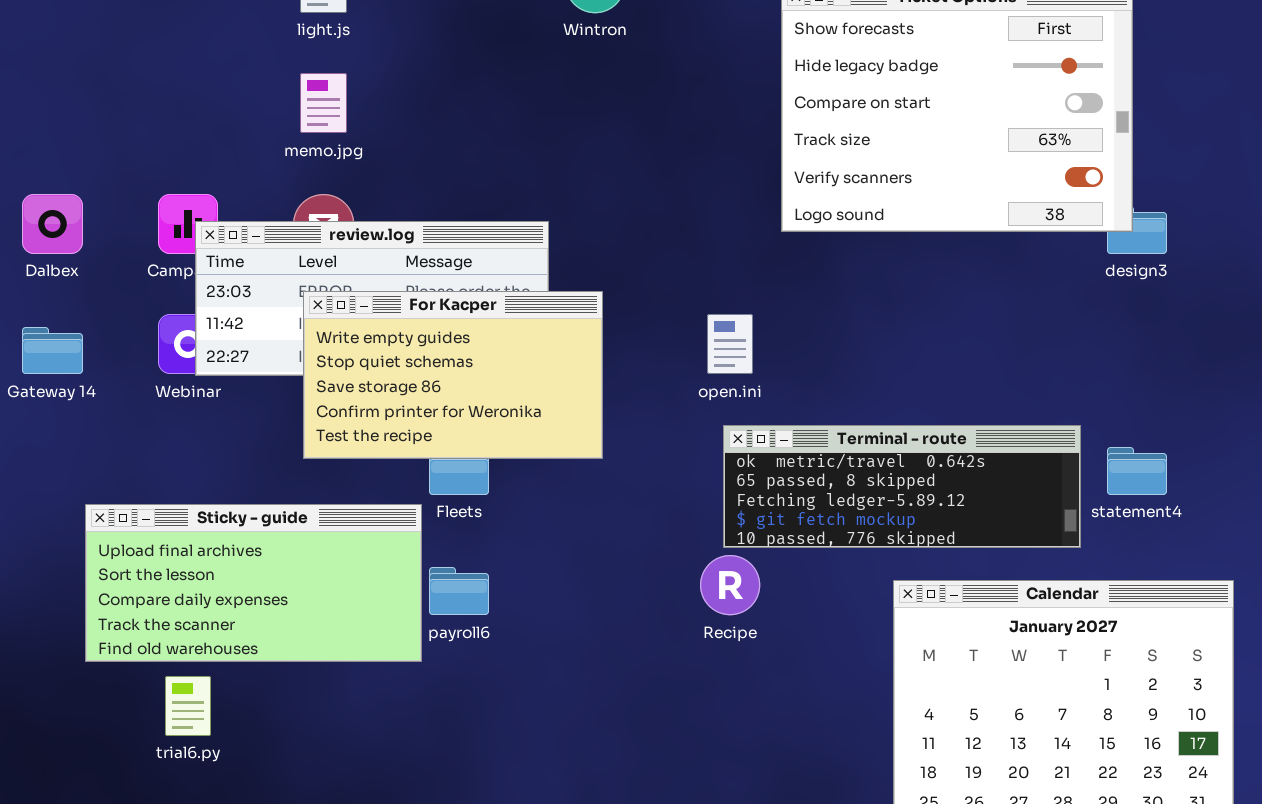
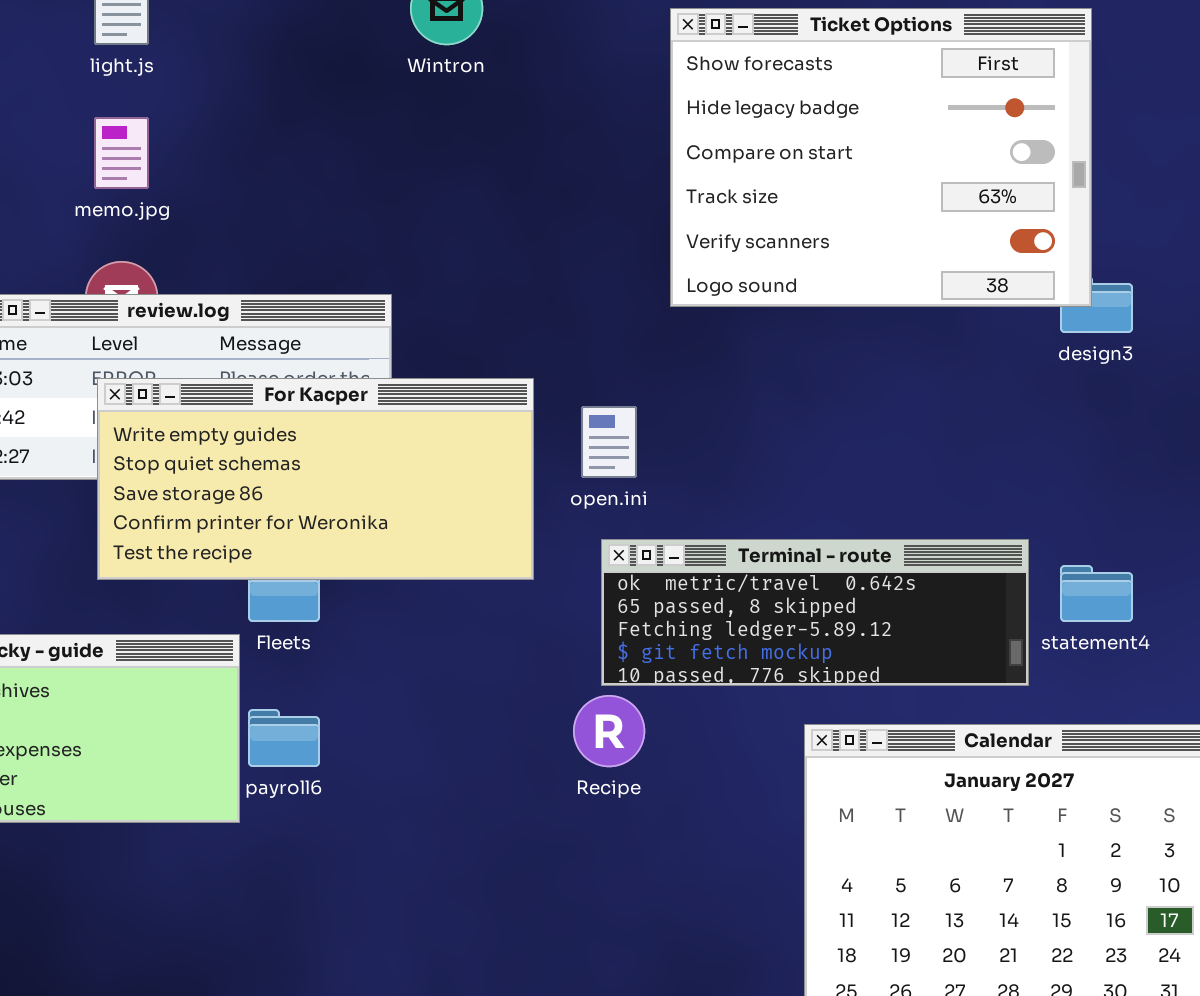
For Kacper: [303,291,603,459] -> [97,378,534,580], resized

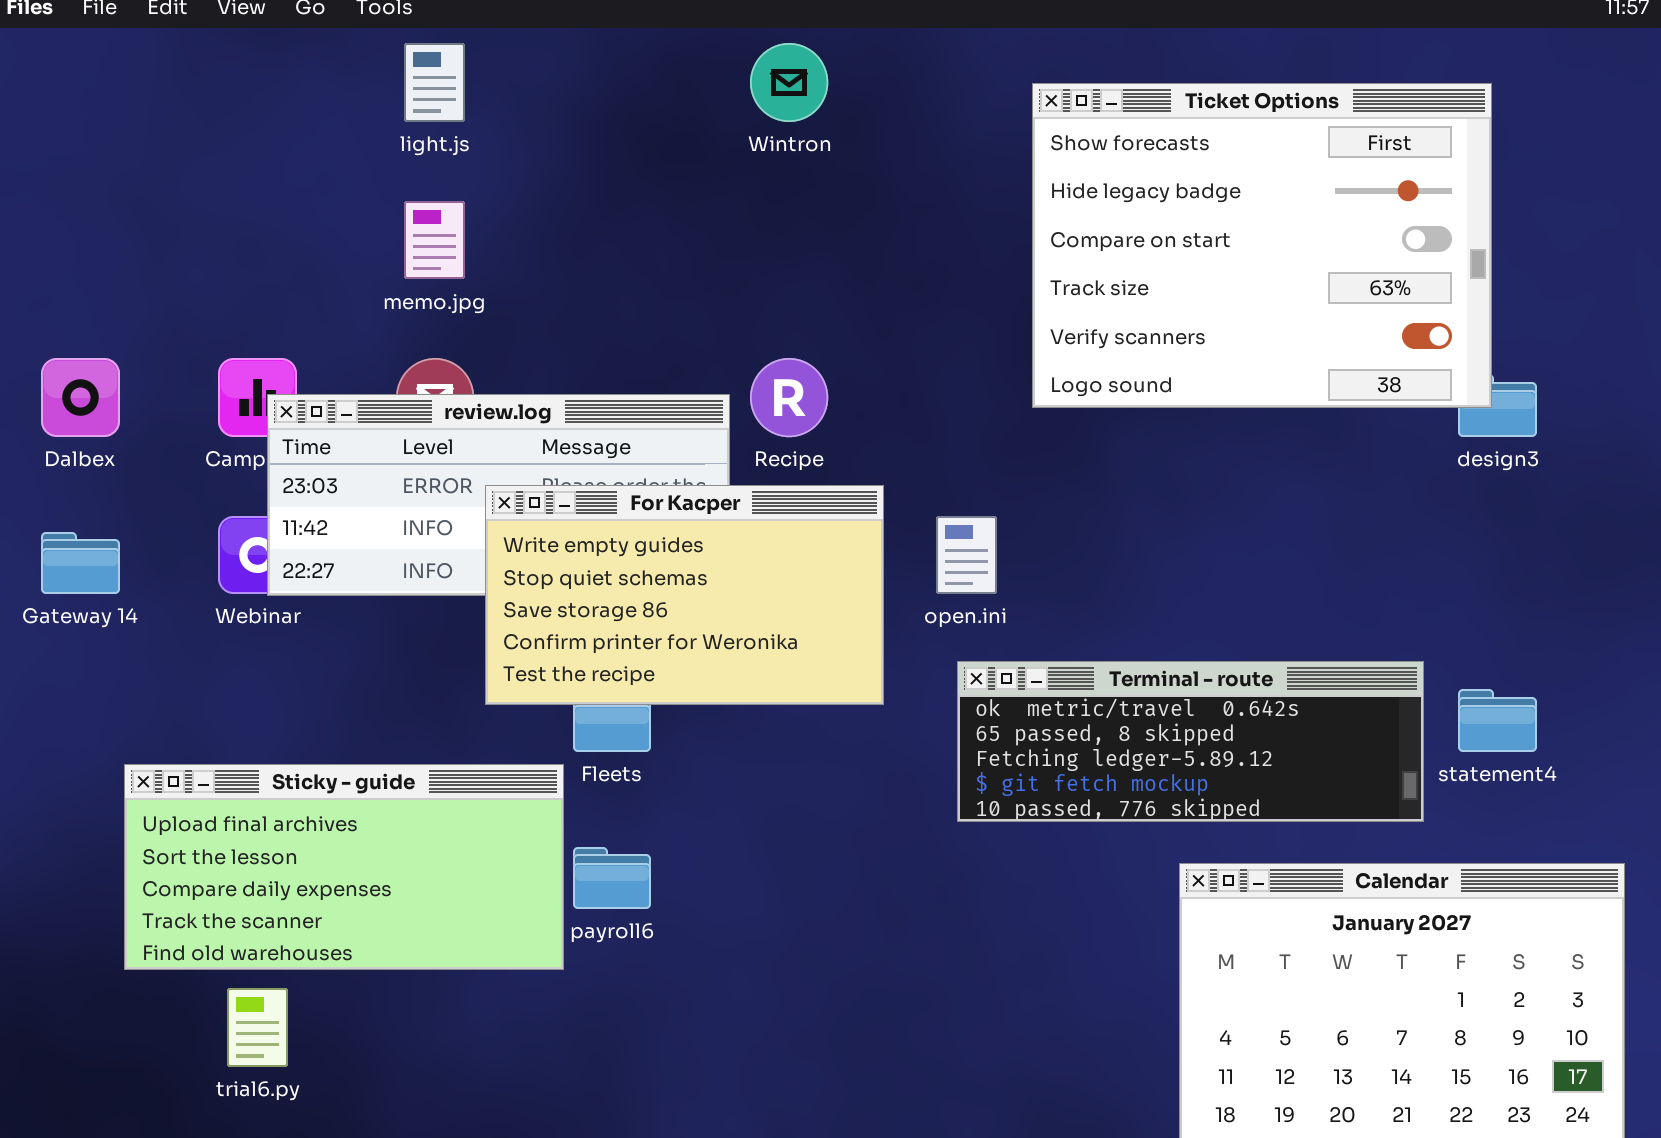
For Kacper: [97,378,534,580] -> [485,485,884,705], resized
Recipe: [573,695,645,767] -> [750,358,828,437], moved

